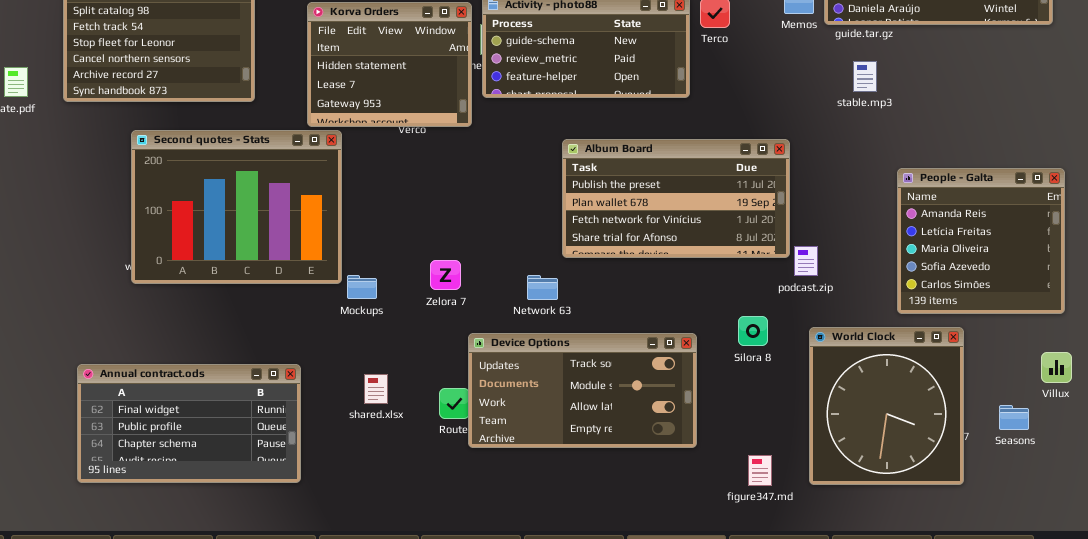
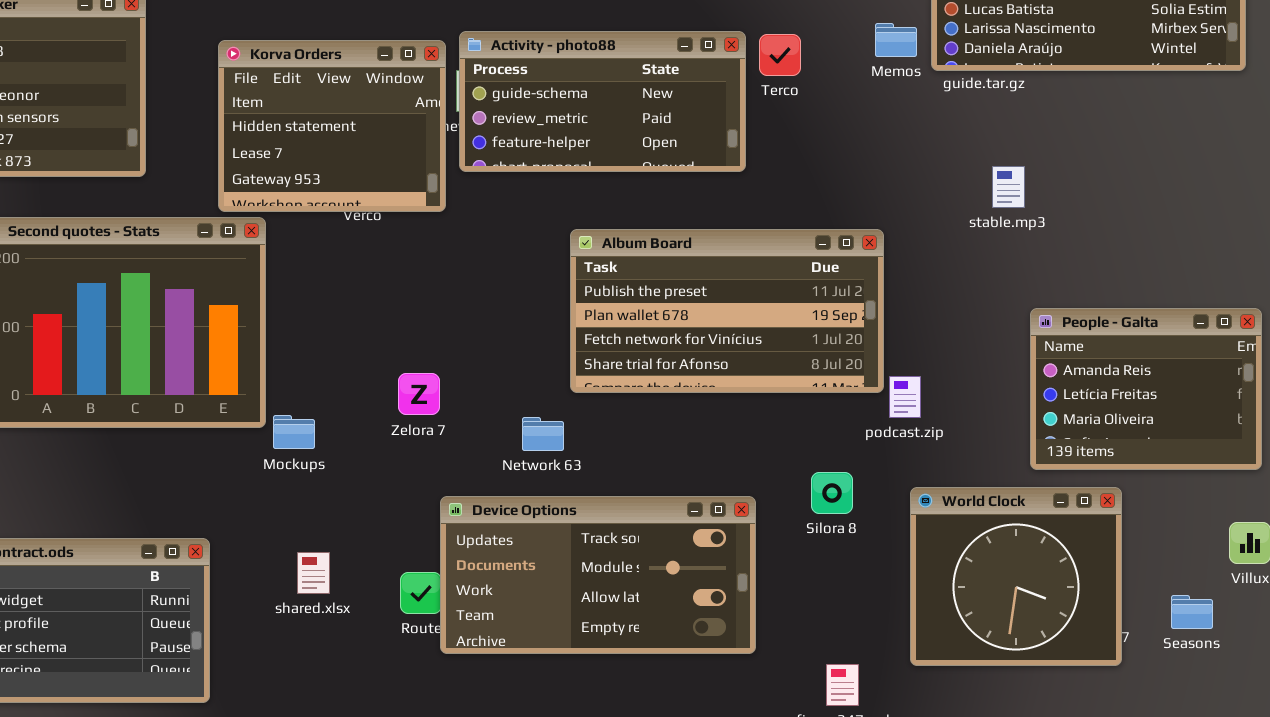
stable.mp3: [853,61,877,92] -> [992,166,1025,208], moved
People - Galta: [897,168,1065,314] -> [1030,308,1262,470], resized
Zelora 7: [430,260,461,290] -> [398,373,440,415], moved
World Clock: [809,327,964,485] -> [910,487,1122,666], resized

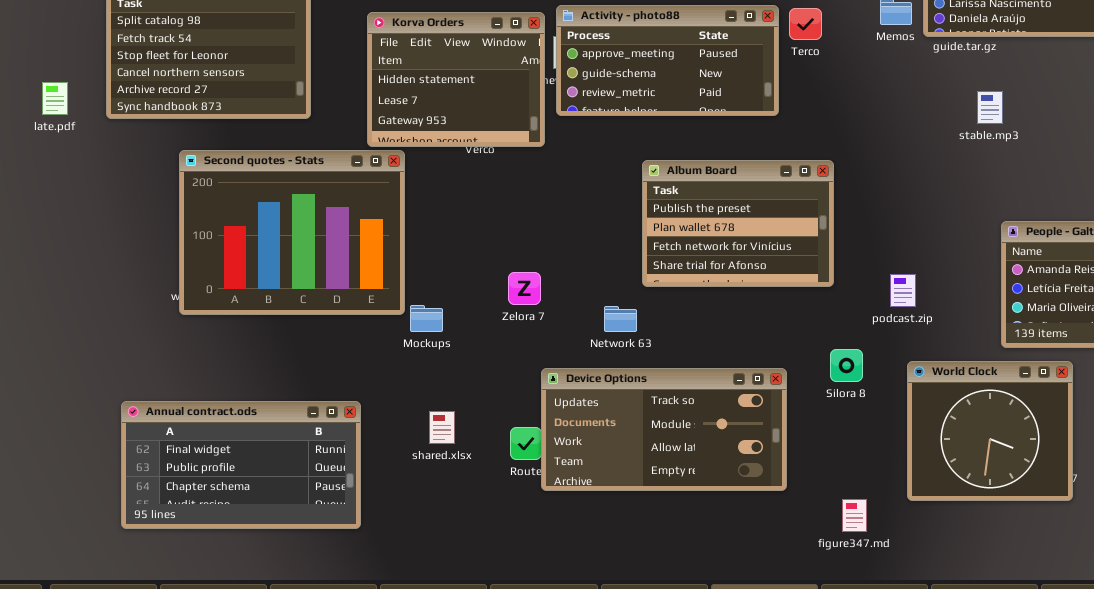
Activity - photo88: [459,31,746,172] -> [556,5,779,116], scrolled up 1 row
stable.mp3: [992,166,1025,208] -> [977,91,1003,124], moved
Album Board: [570,229,884,393] -> [642,160,834,287], resized

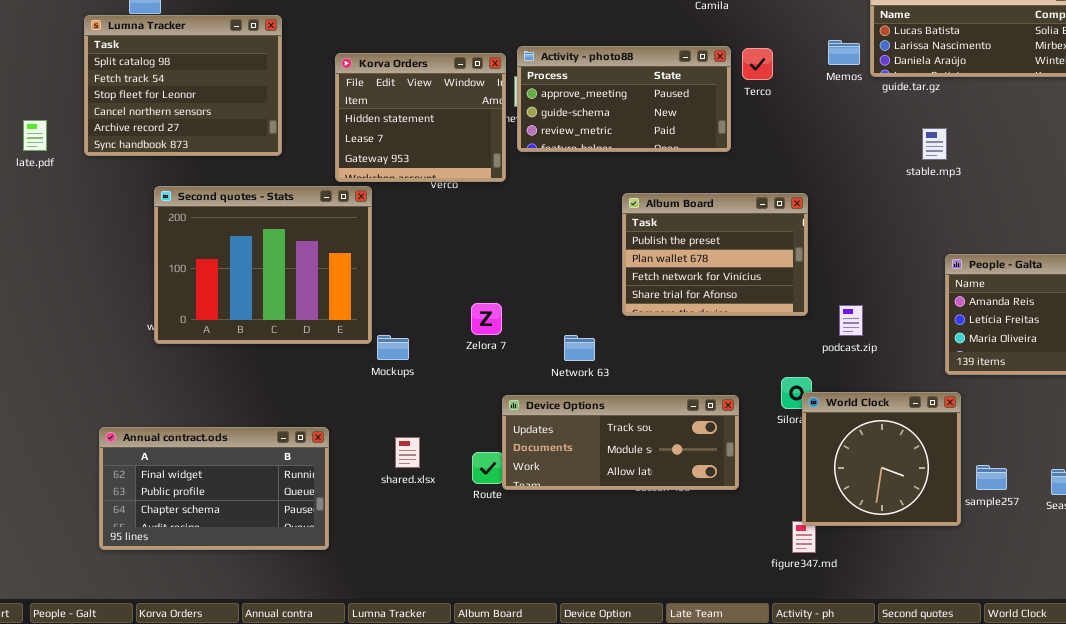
Album Board: [642,160,834,287] -> [622,193,808,316], moved
World Clock: [907,361,1073,501] -> [802,392,961,526], moved
Device Options: [541,368,787,491] -> [502,395,739,490], resized

